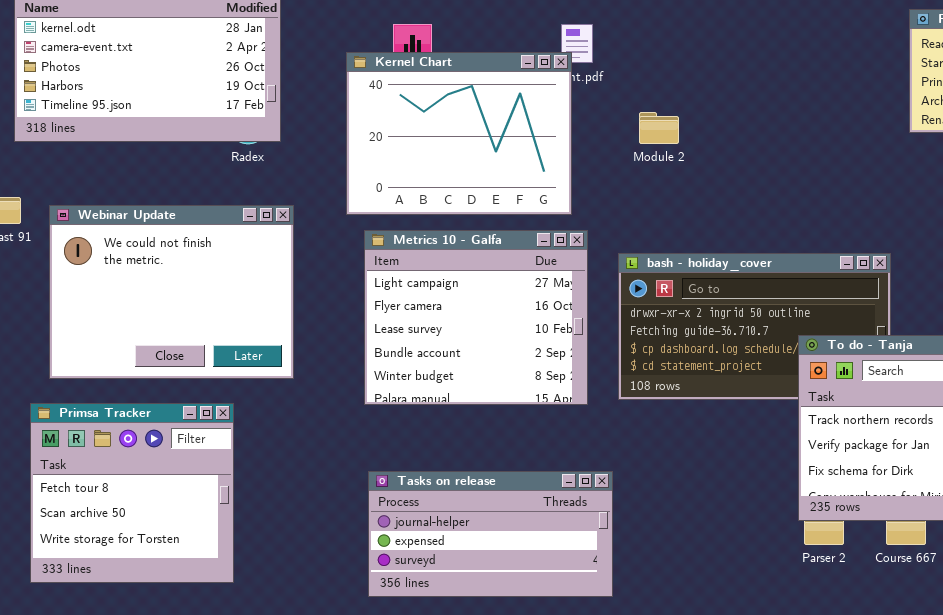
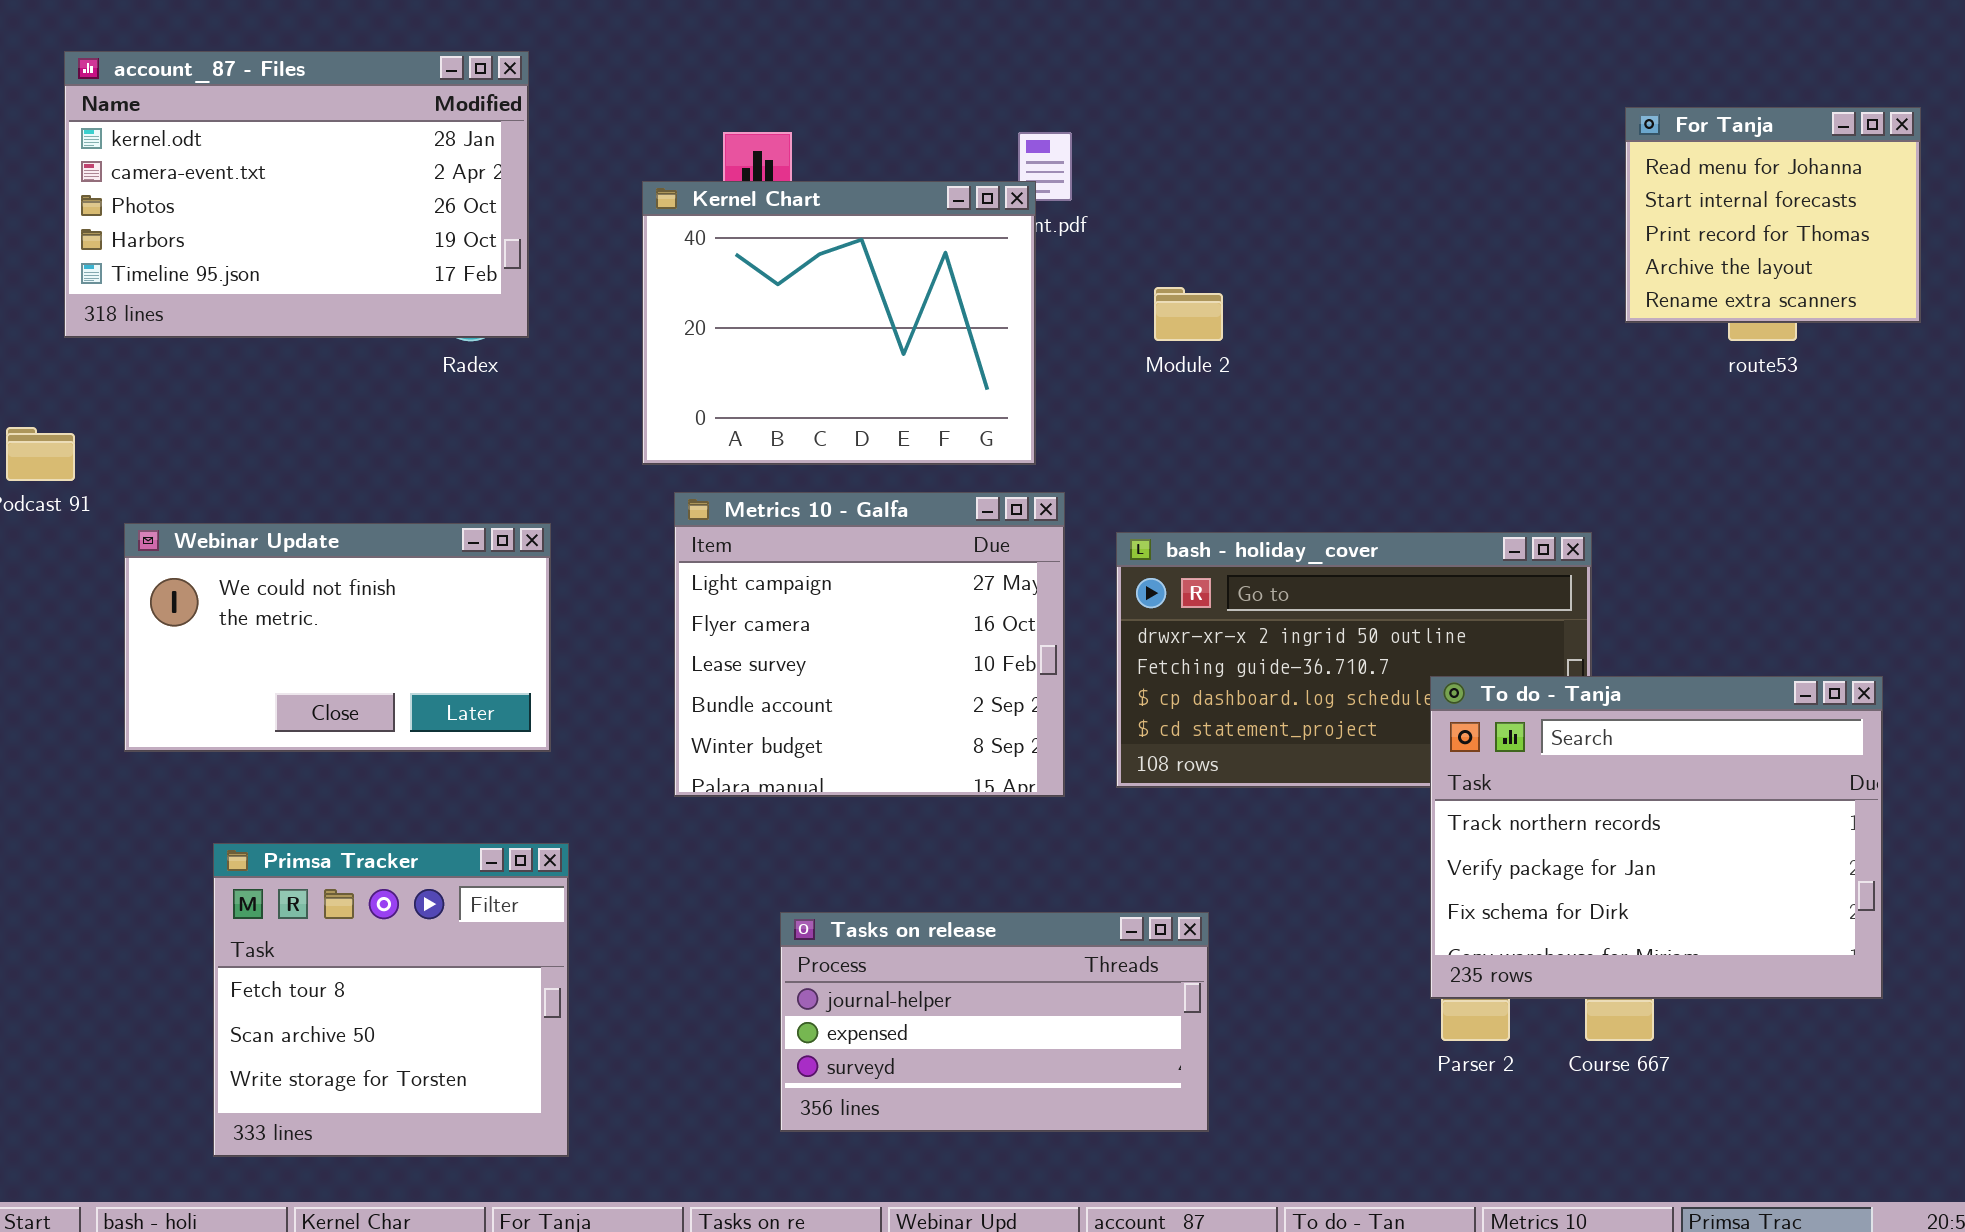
Webinar Update: [49,205,294,379] -> [124,523,551,752], resized
Primsa Tracker: [30,403,234,583] -> [213,843,569,1157], moved
Tasks on release: [368,471,613,597] -> [780,912,1209,1132], moved

